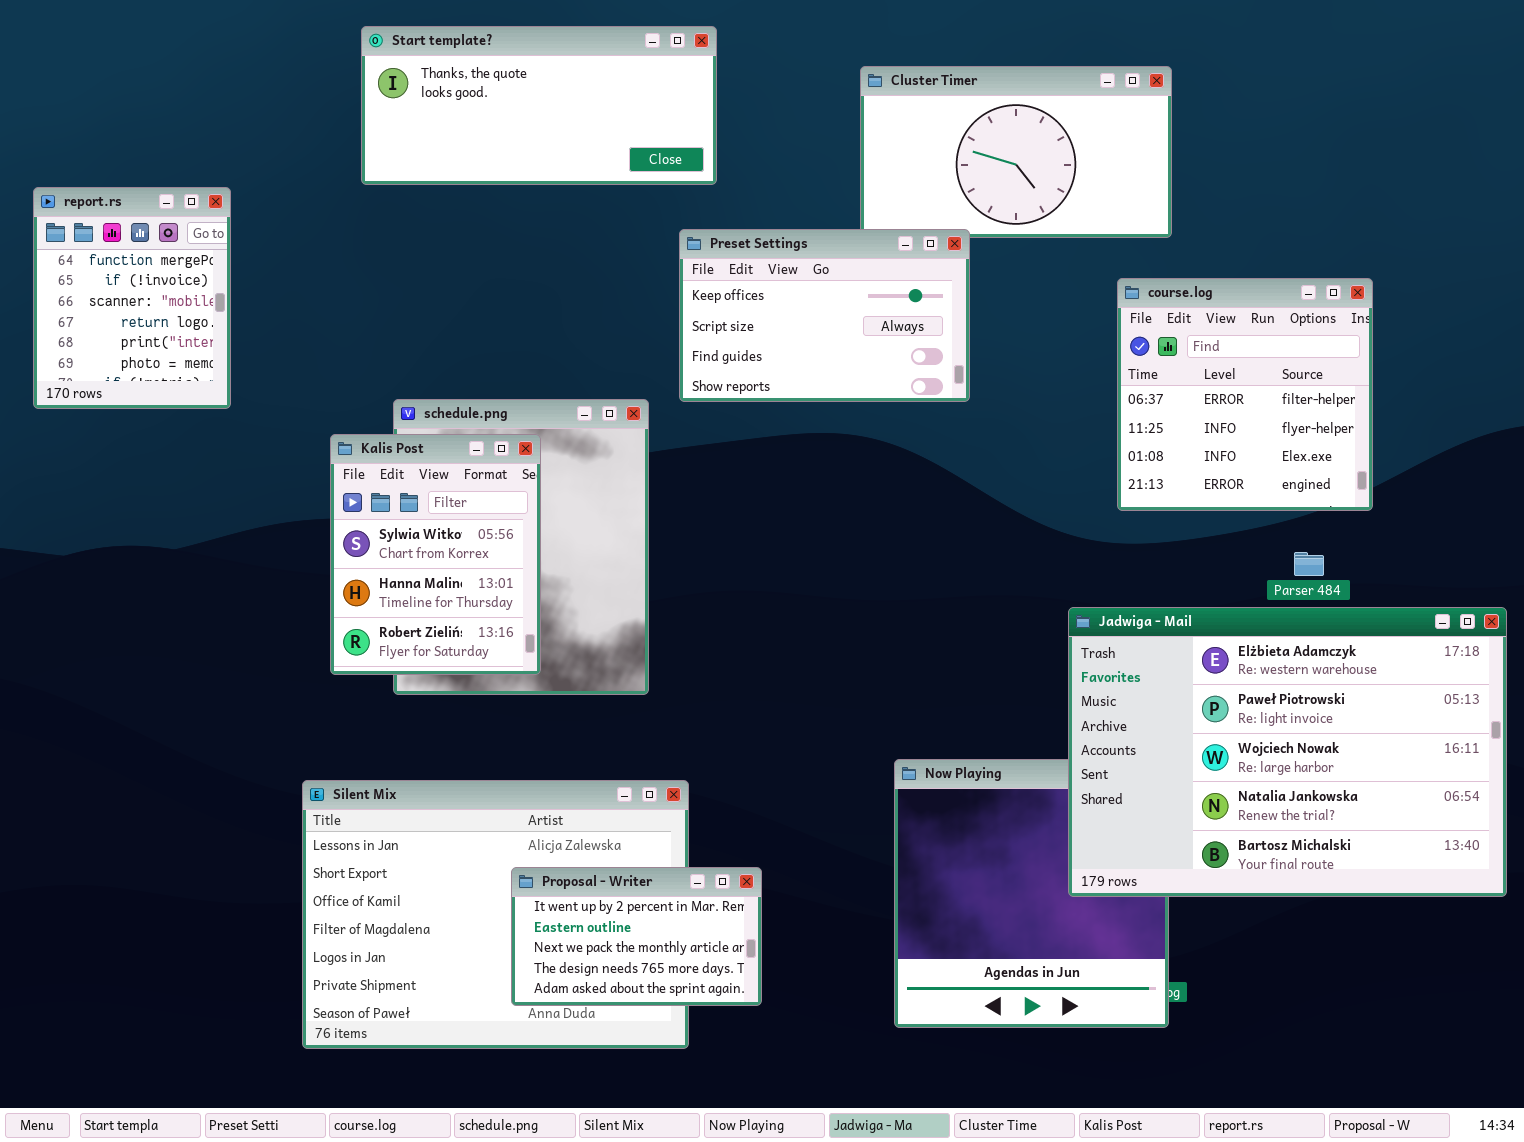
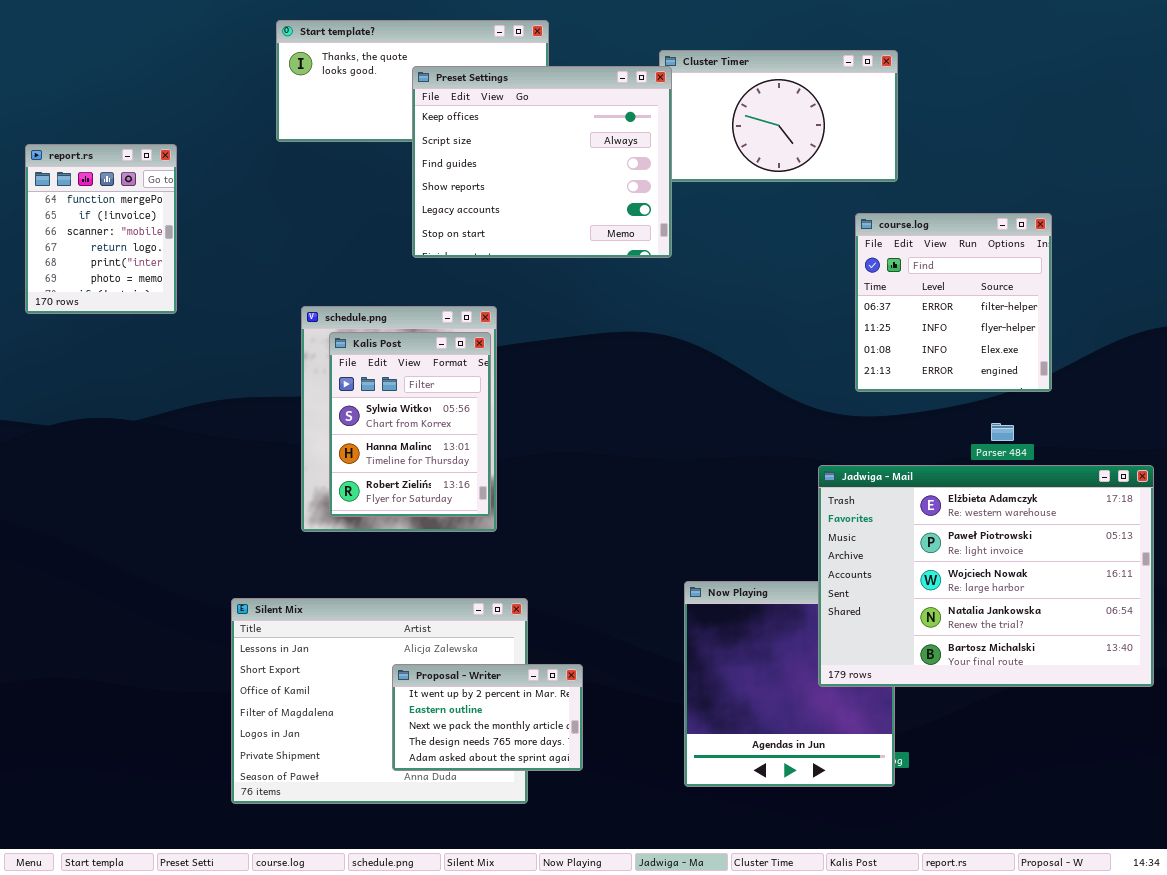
Preset Settings: [679,229,970,402] -> [412,66,672,258], moved, resized
Kalis Post: [330,434,541,675] -> [329,332,491,517], moved

